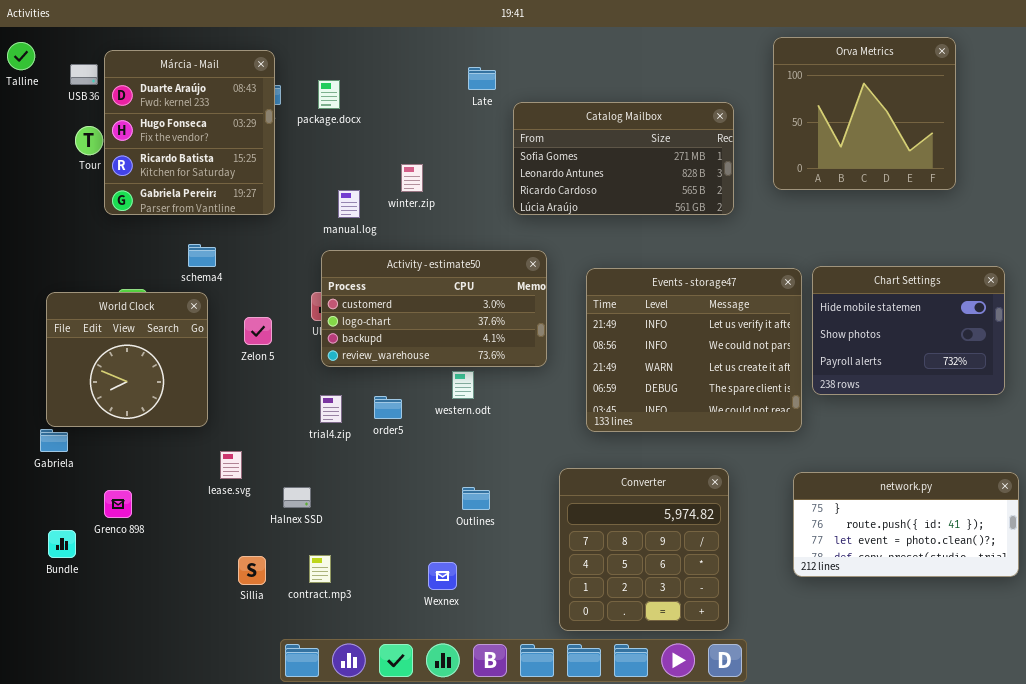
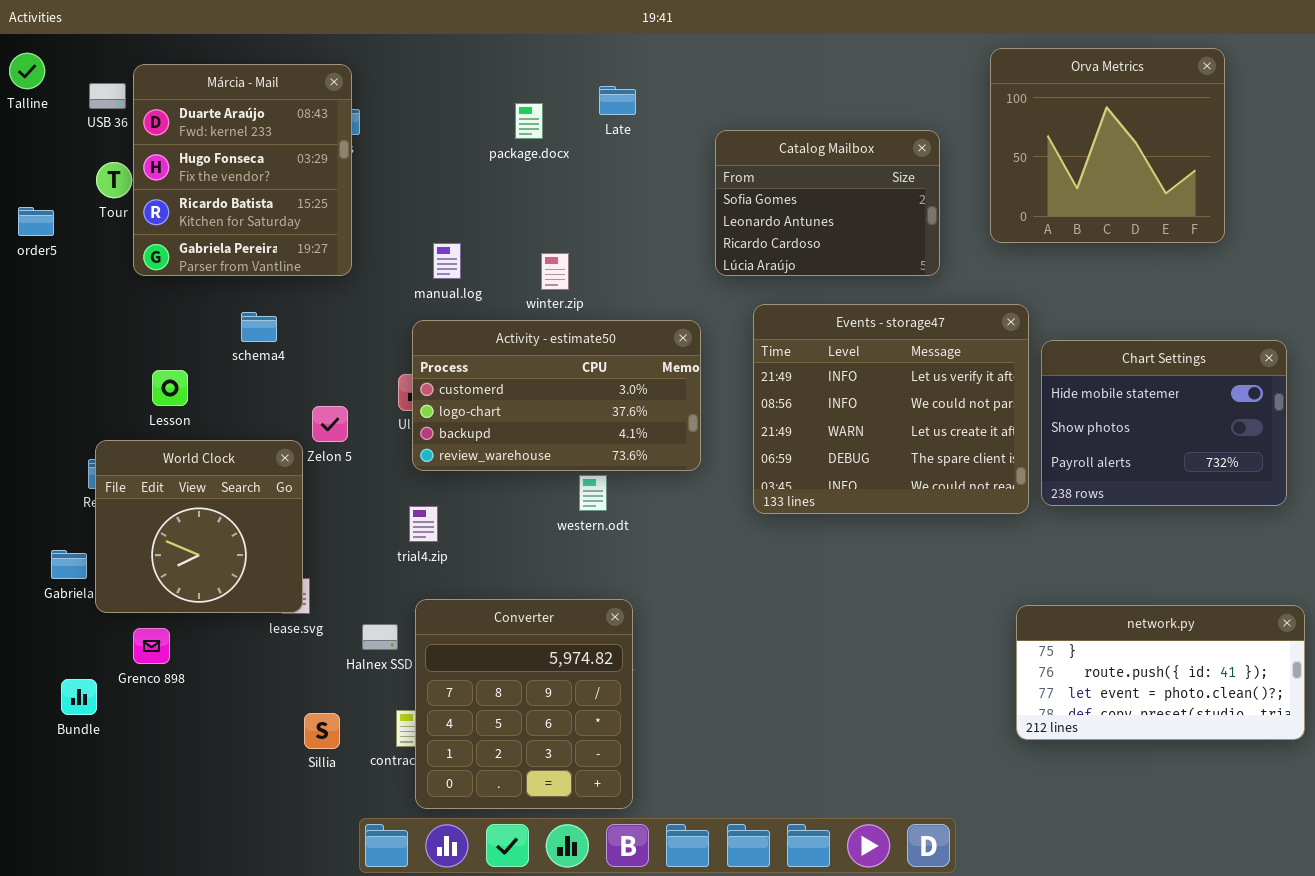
package.docx: [318,80,340,109] -> [515,103,543,139], moved
Catalog Mailbox: [513,102,734,215] -> [715,130,940,276], resized
winter.zip: [401,164,423,192] -> [541,253,569,290], moved
Events - storage47: [586,268,802,432] -> [753,304,1029,514], moved
World Clock: [46,292,208,427] -> [95,440,303,613], moved
order5: [374,396,402,419] -> [18,207,54,236], moved
Converter: [559,468,729,631] -> [415,599,633,809], moved

